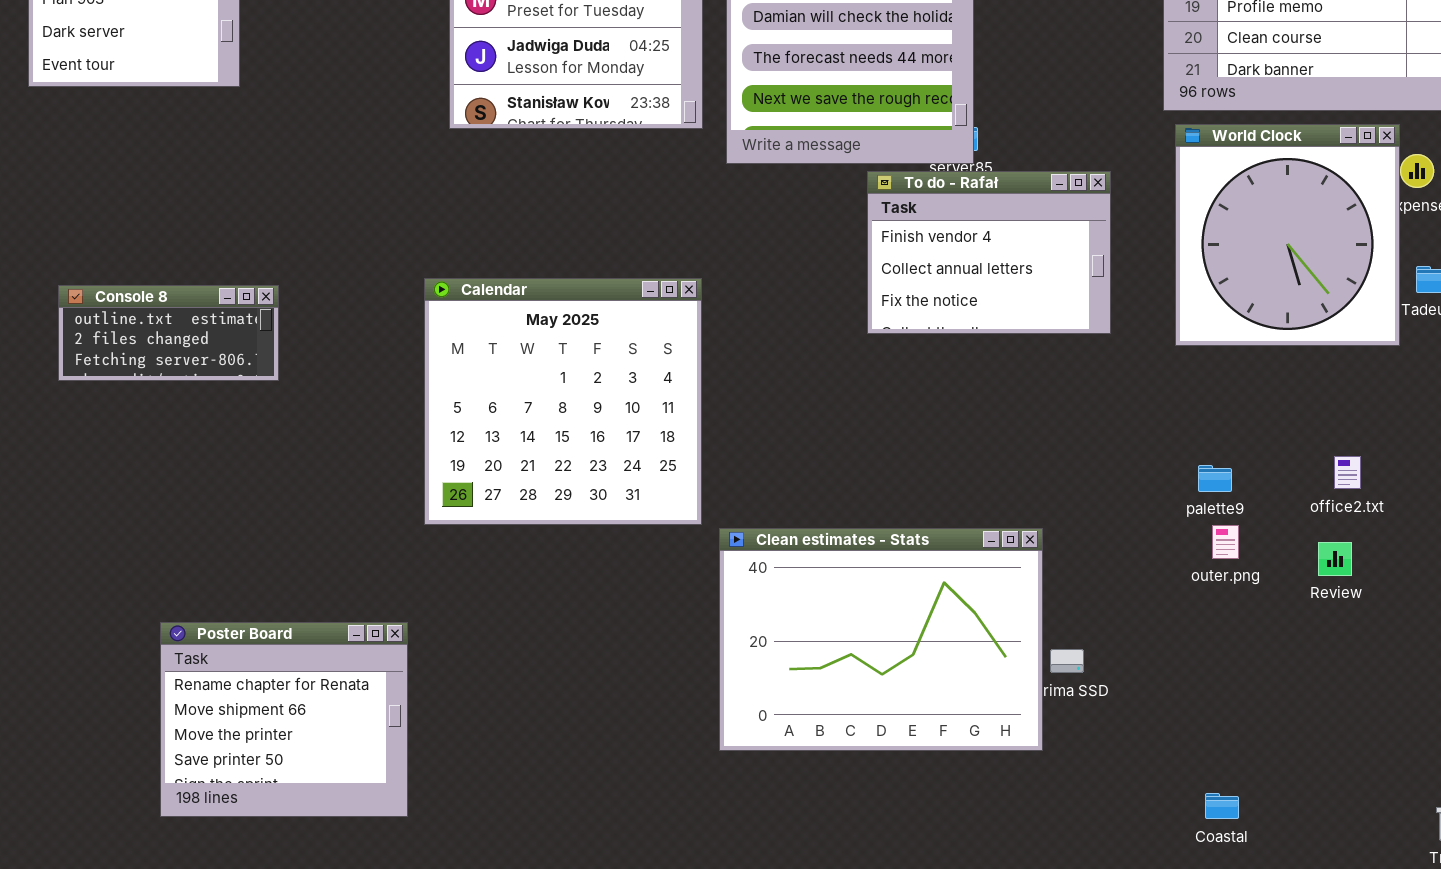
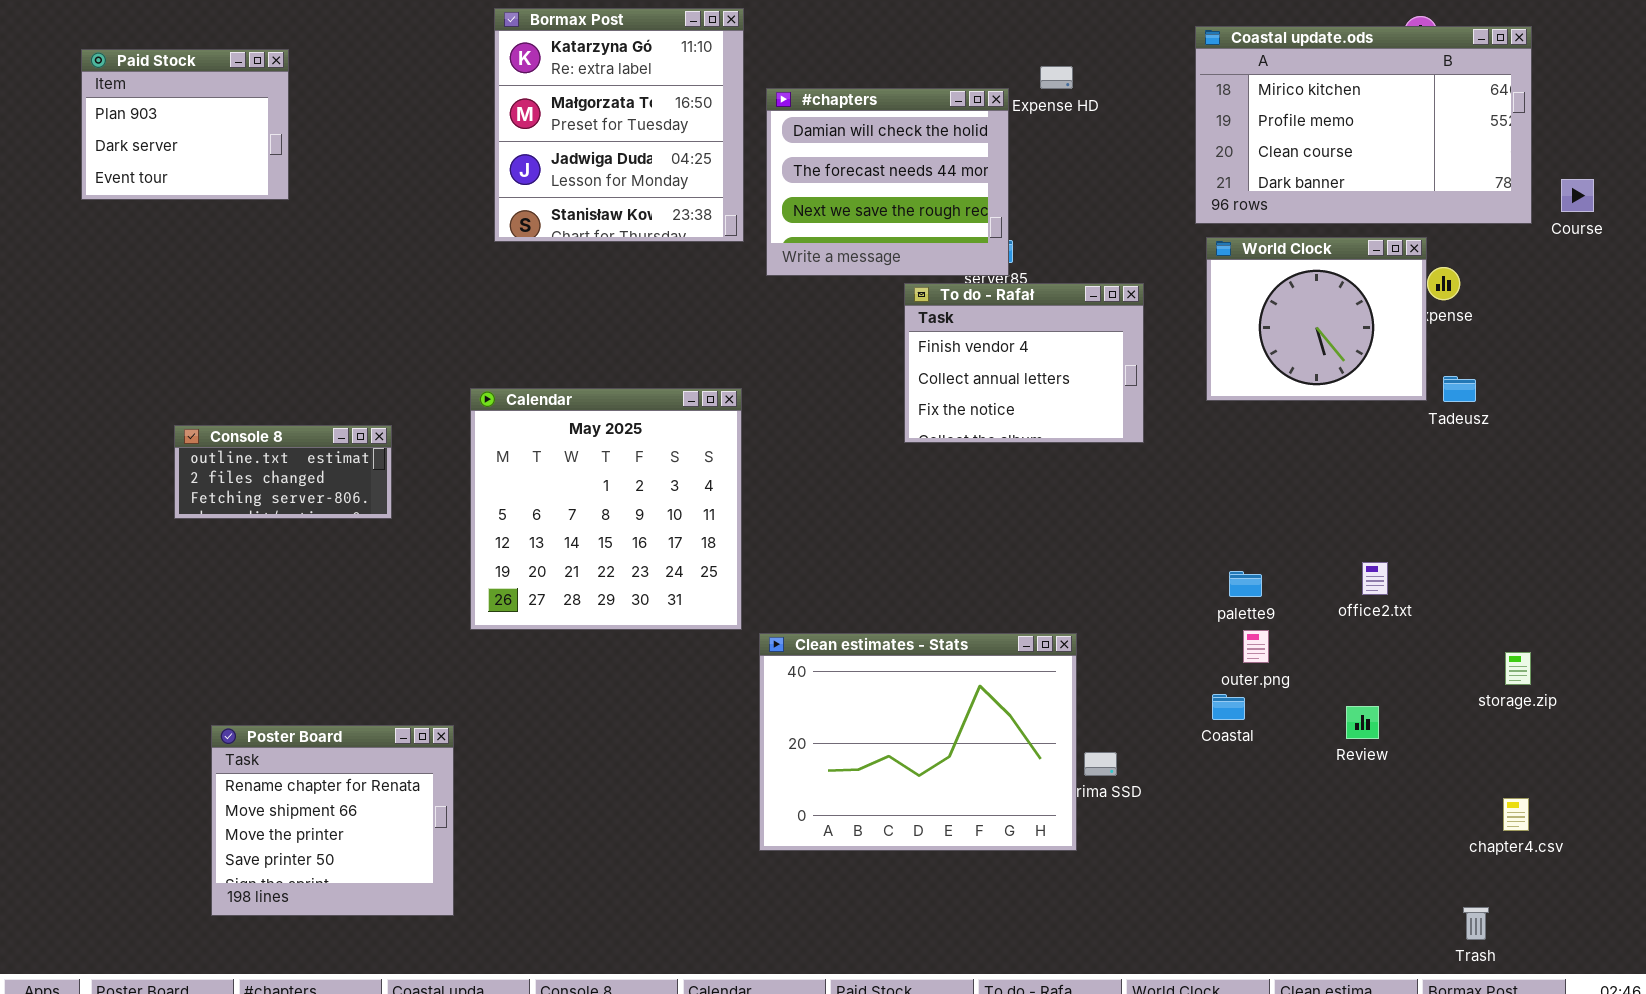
World Clock: [1175,124,1400,346] -> [1206,237,1427,401], resized
Console 8: [58,285,279,381] -> [174,425,392,519], moved
Review: [1318,542,1352,576] -> [1346,706,1379,739], moved
Coastal: [1205,793,1239,819] -> [1212,694,1245,720], moved

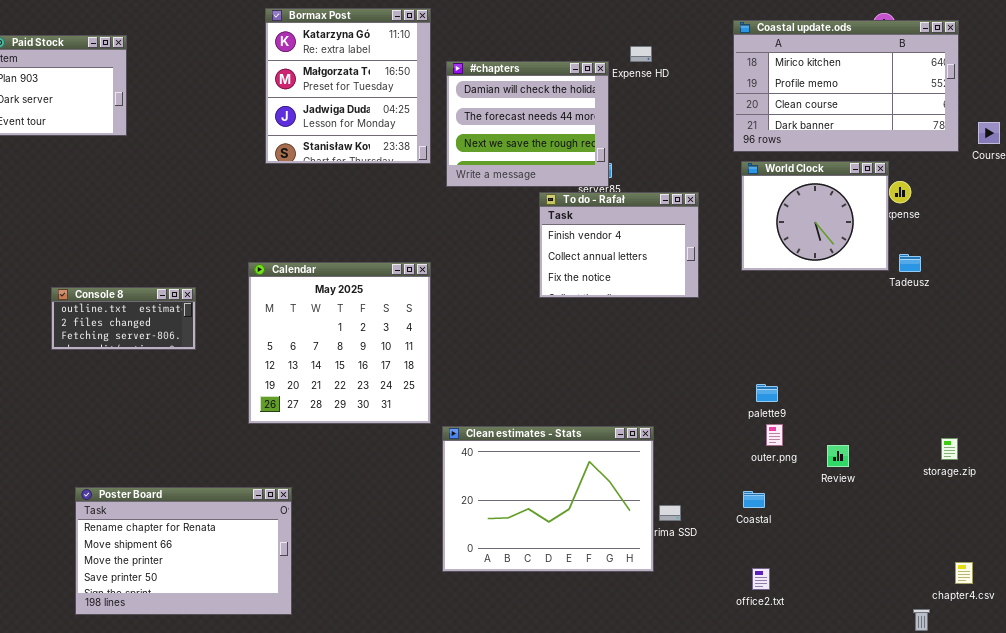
office2.txt: [1362,562,1388,595] -> [752,568,770,590], moved
Coastal: [1212,694,1245,720] -> [743,491,765,508], moved
Review: [1346,706,1379,739] -> [827,445,849,467], moved
Poster Board: [211,725,454,916] -> [75,487,292,615], resized
chapter4.csv: [1503,798,1529,831] -> [955,562,973,584], moved

